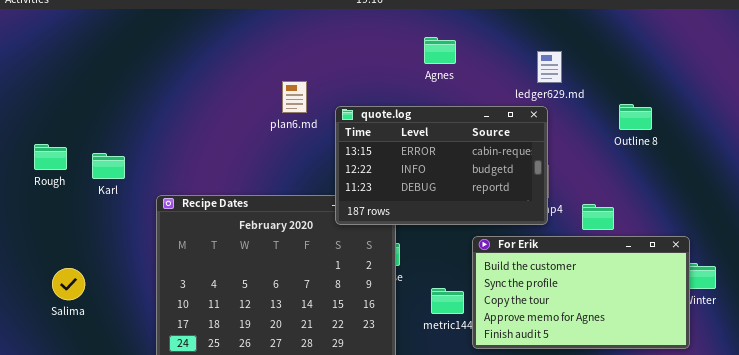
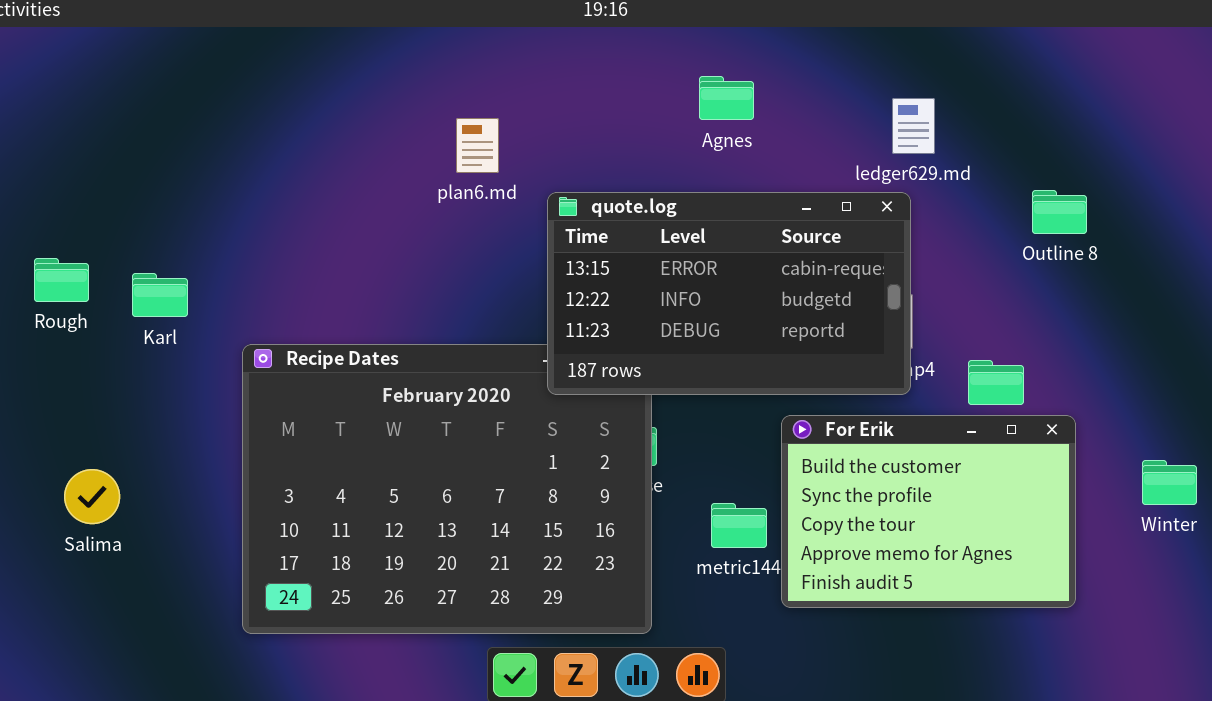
plan6.md: [282,81,307,113] -> [456,118,499,173], moved
For Erik: [472,236,690,349] -> [781,415,1076,608], resized

